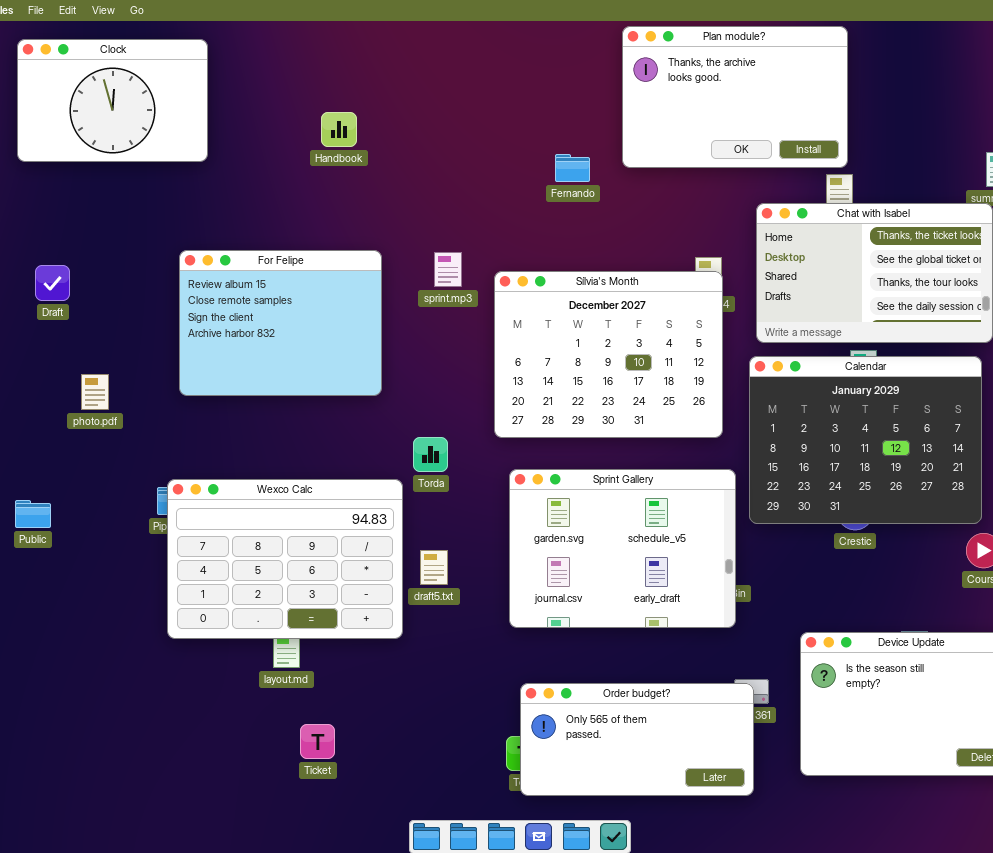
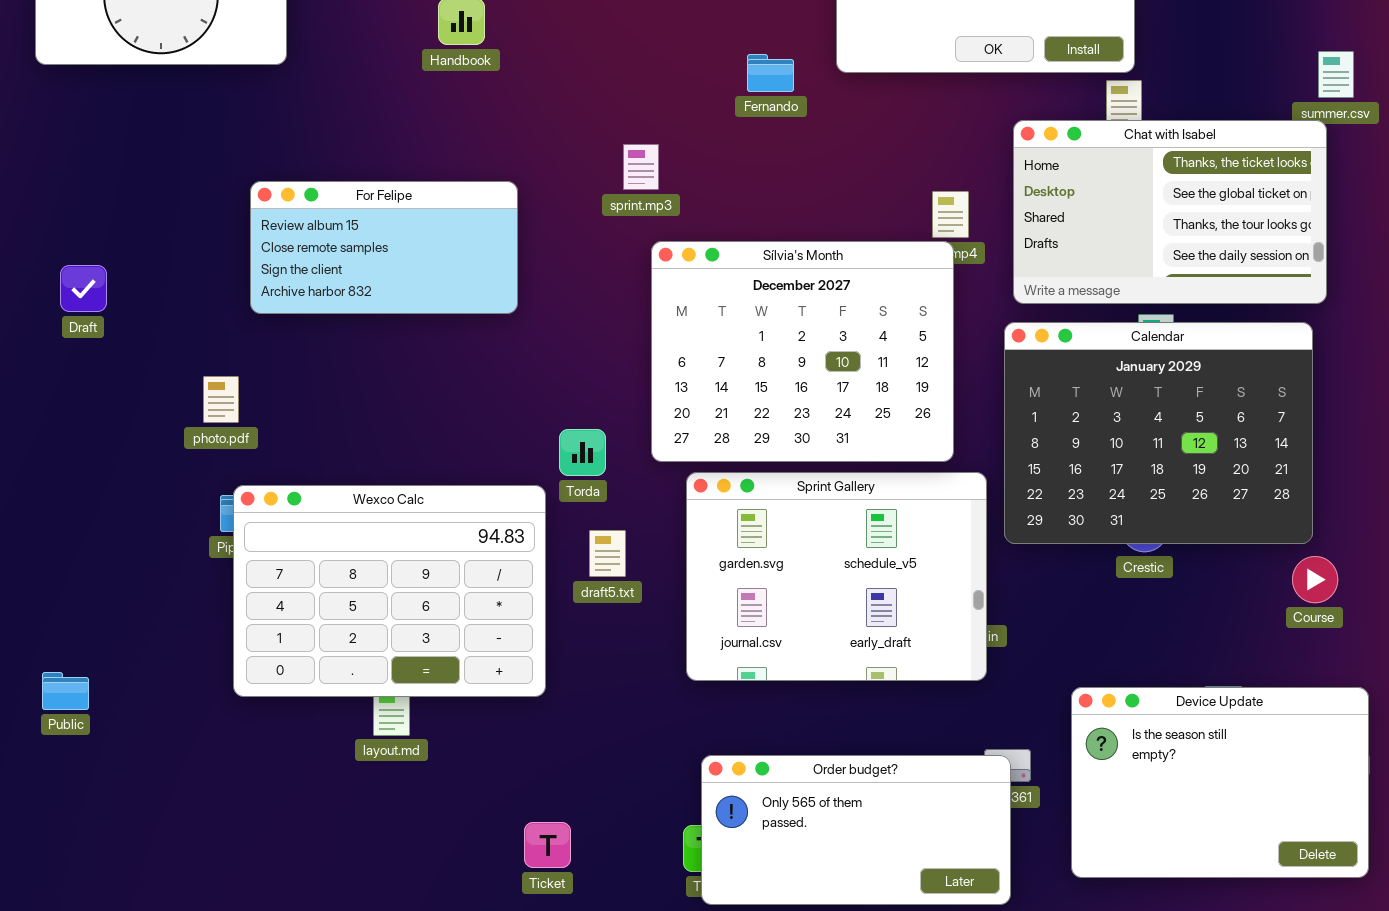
For Felipe: [179,250,382,396] -> [250,181,518,314], resized
sprint.mp3: [434,252,462,287] -> [623,144,659,190], moved
Draft: [35,265,70,301] -> [60,265,107,312], moved
Sílvia's Month: [494,271,723,438] -> [651,241,954,462], moved
photo.pdf: [81,374,109,410] -> [203,376,239,423], moved
Public: [15,500,51,528] -> [42,672,89,710], moved
draft5.txt: [420,550,448,585] -> [589,530,626,577], moved
Ticket: [300,724,335,759] -> [524,822,571,868], moved

